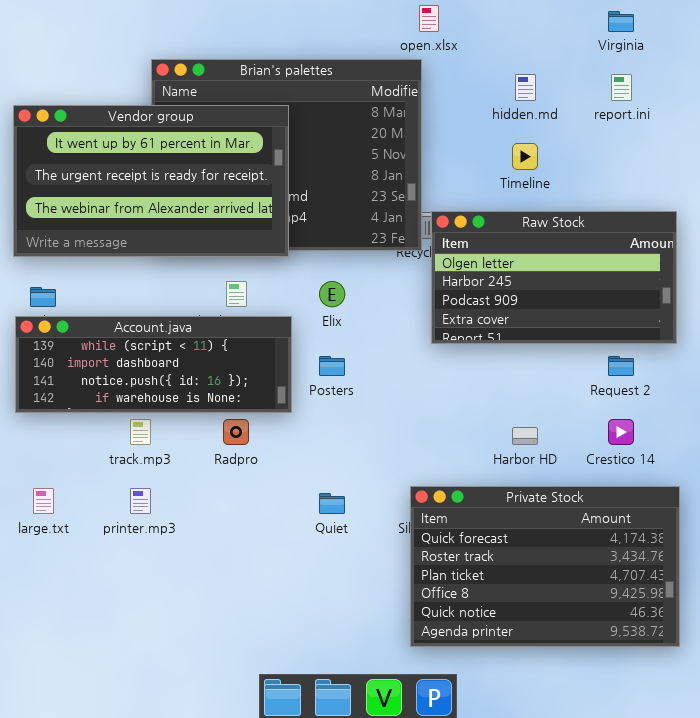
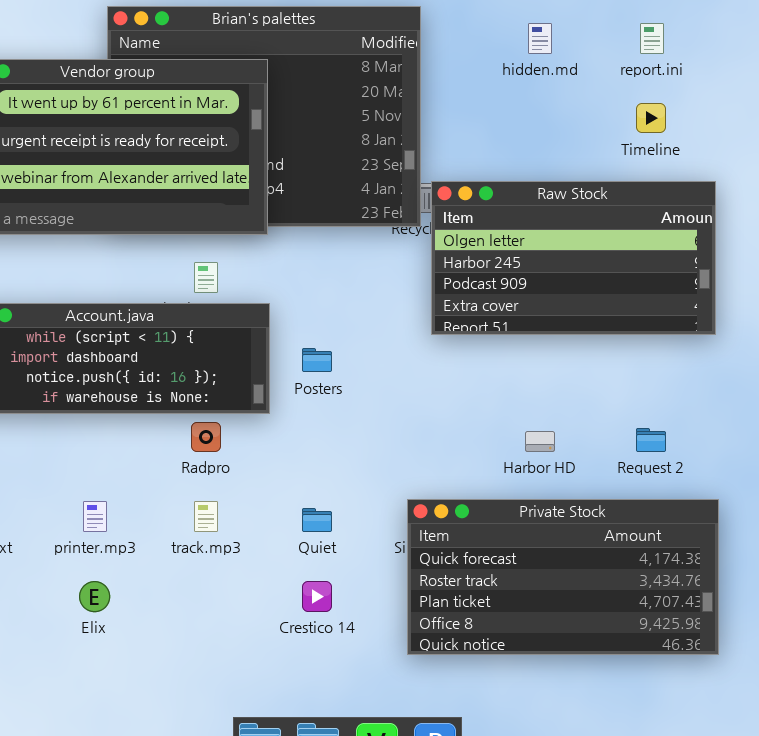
Timeline: [512,143,538,170] -> [636,103,666,133], moved
Elix: [319,281,345,307] -> [79,581,110,612], moved
Request 2: [608,356,634,376] -> [636,428,666,452], moved
track.mp3: [130,419,151,445] -> [194,501,218,532], moved
Crestico 14: [608,419,634,445] -> [302,581,332,612], moved
Private Stock: [410,486,680,647] -> [407,499,719,655], resized

